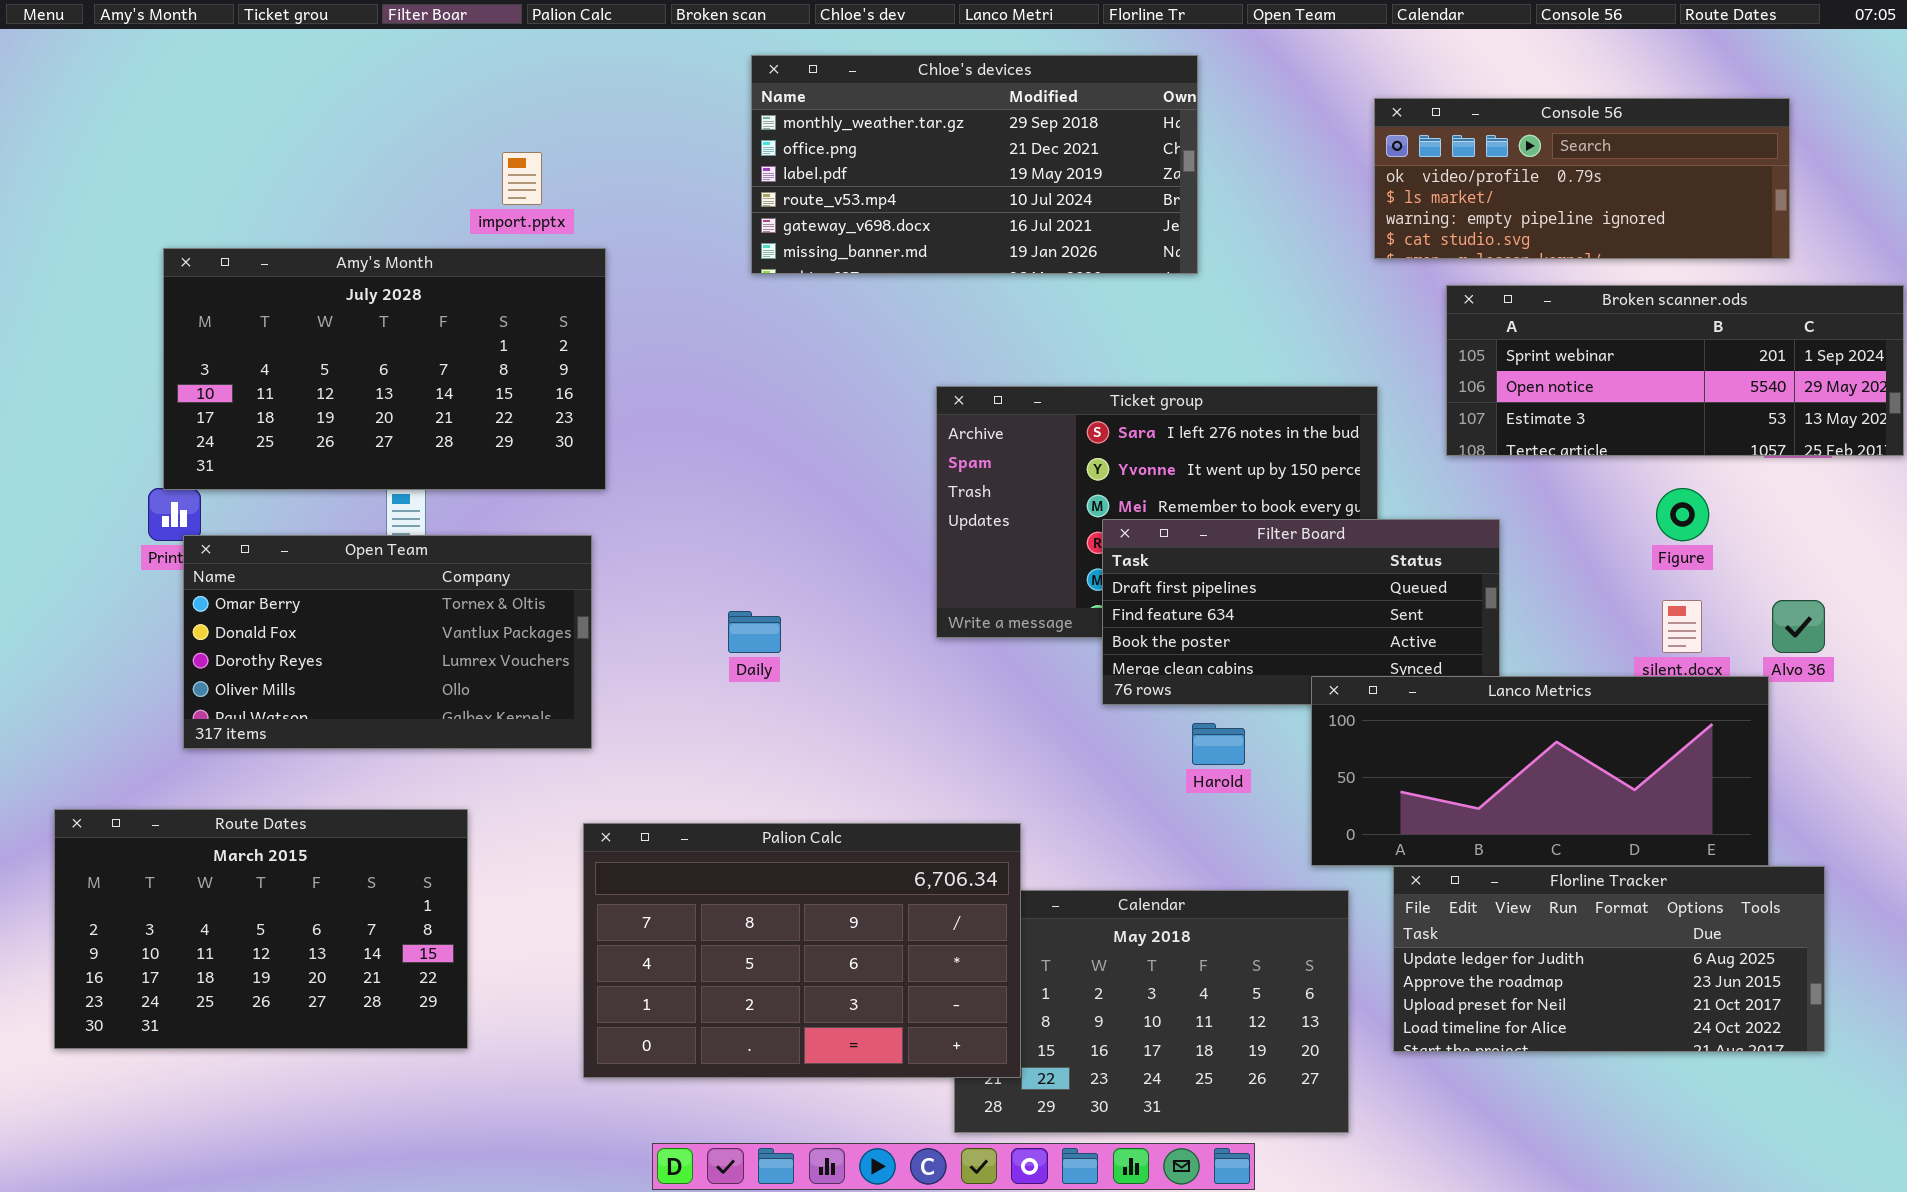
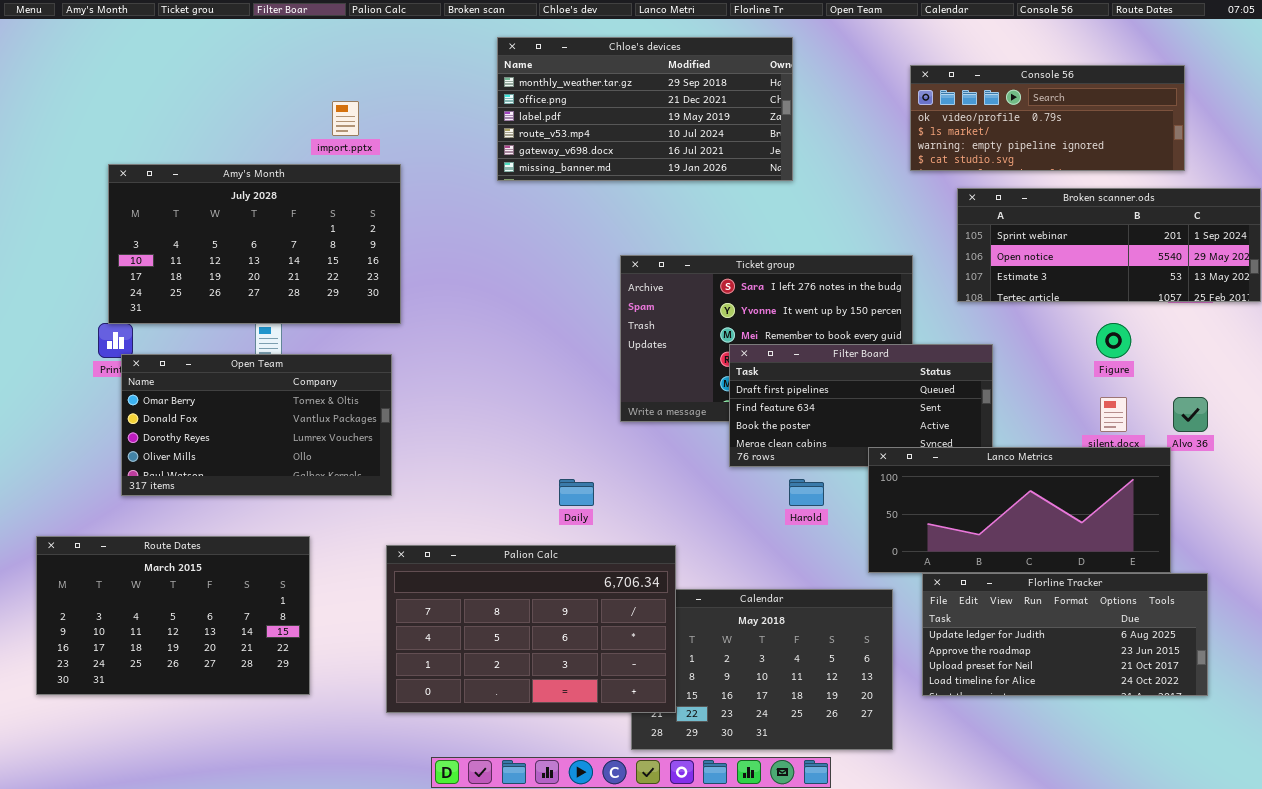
Daily: [728,611,781,653] -> [559,479,594,506], moved

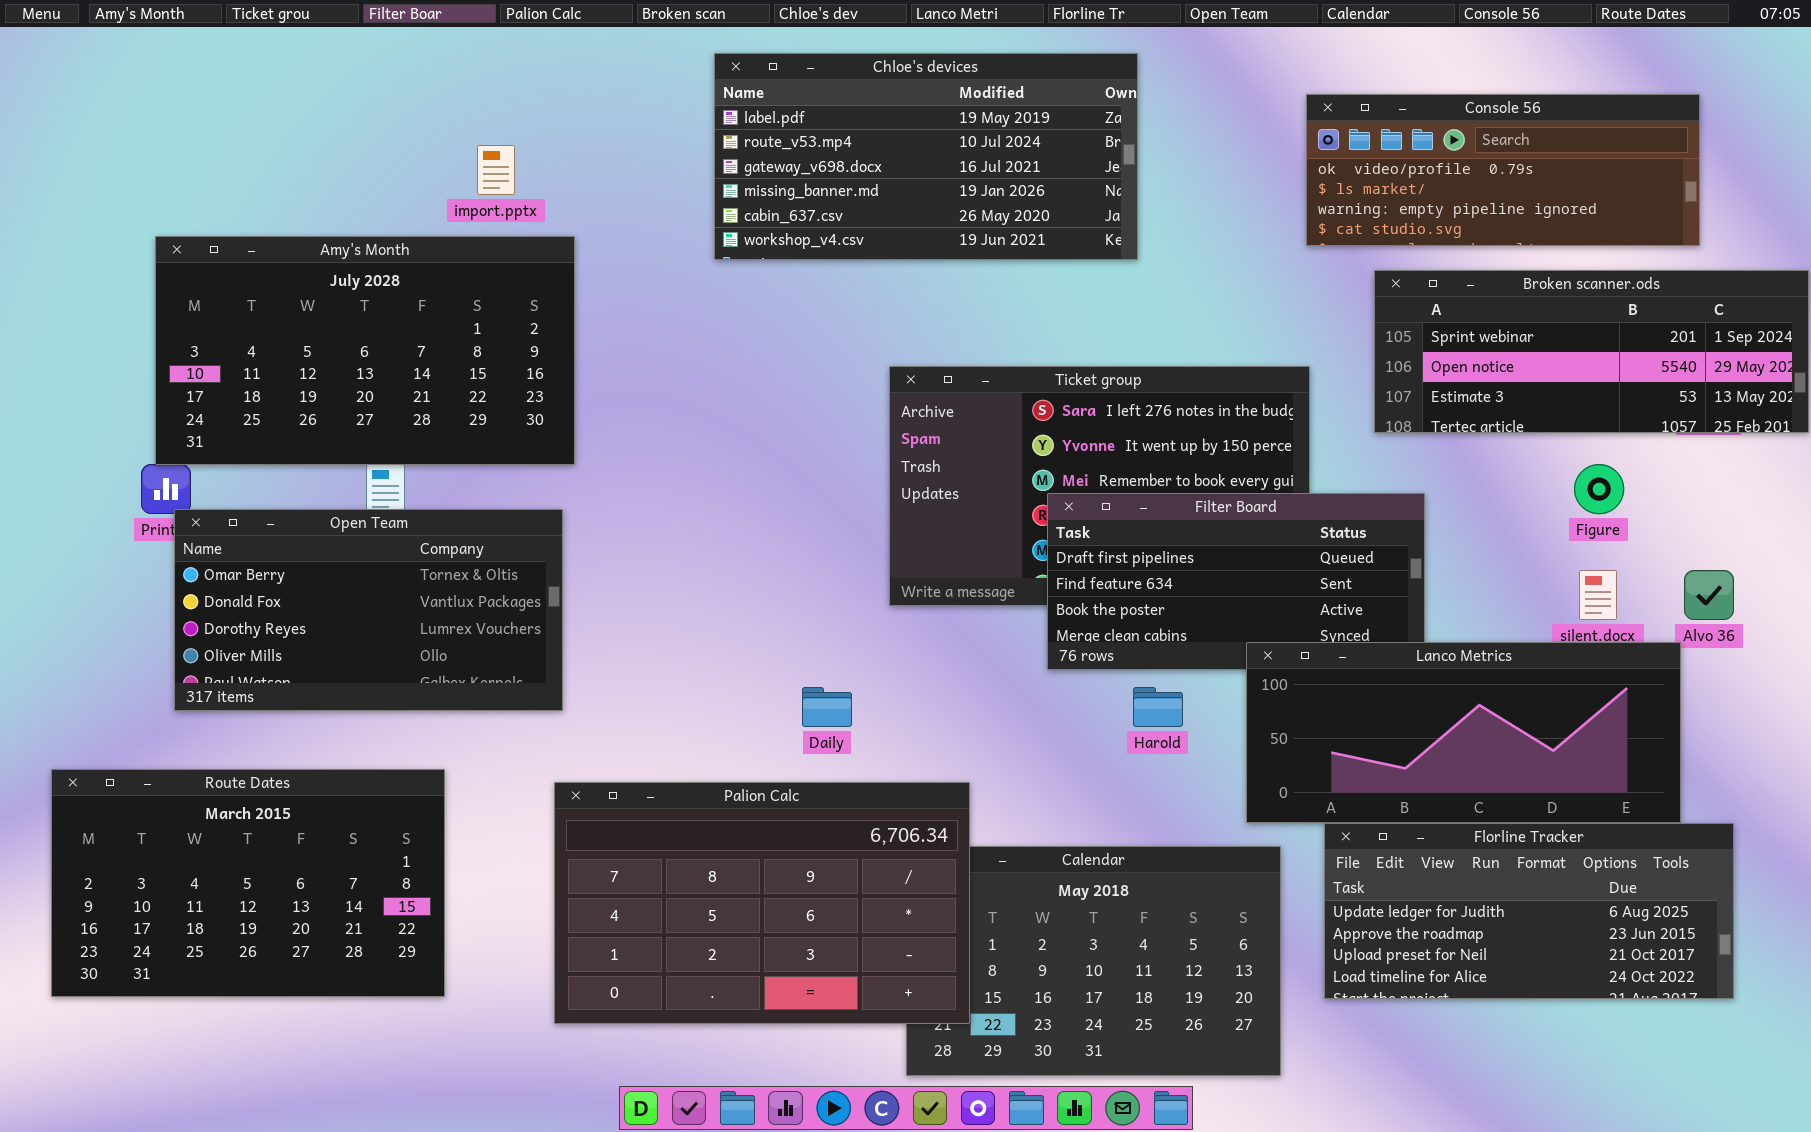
Chloe's devices: [497,37,793,181] -> [714,53,1138,260], scrolled down 2 rows

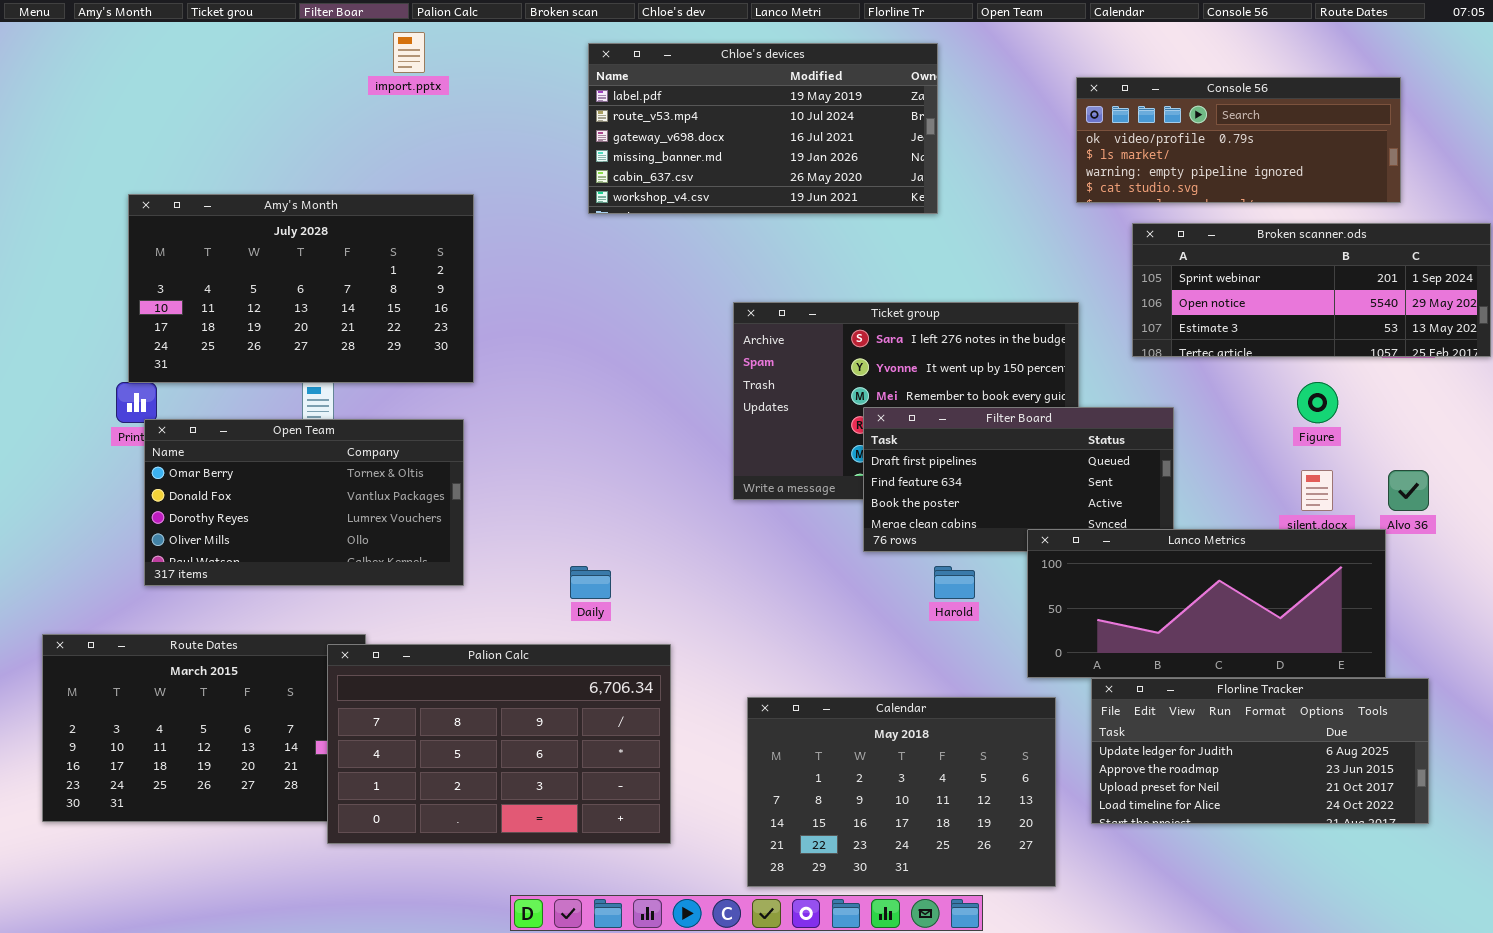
import.pptx: [477,145,515,195] -> [393,32,425,73], moved
Daily: [802,687,852,727] -> [570,566,611,599], moved
Palion Calc: [554,782,970,1024] -> [327,644,671,844], moved

